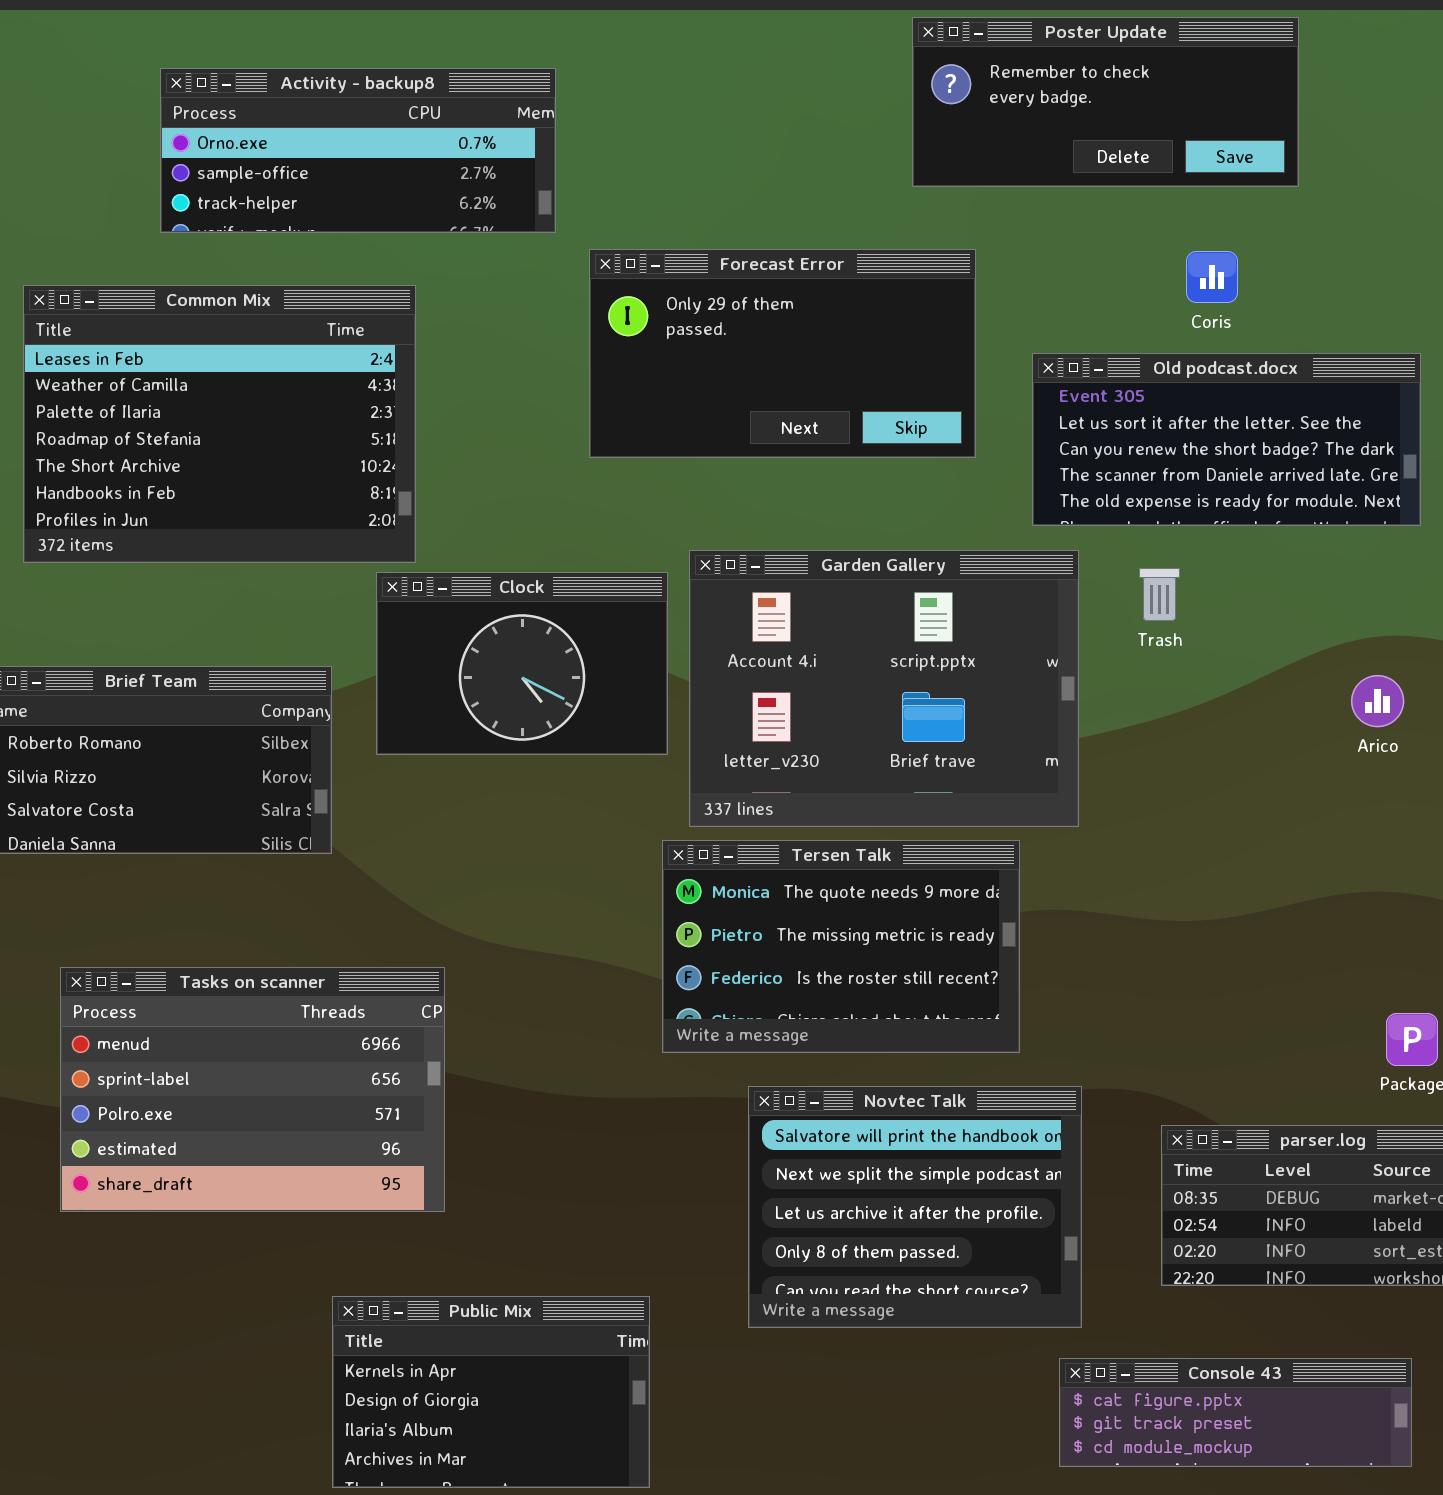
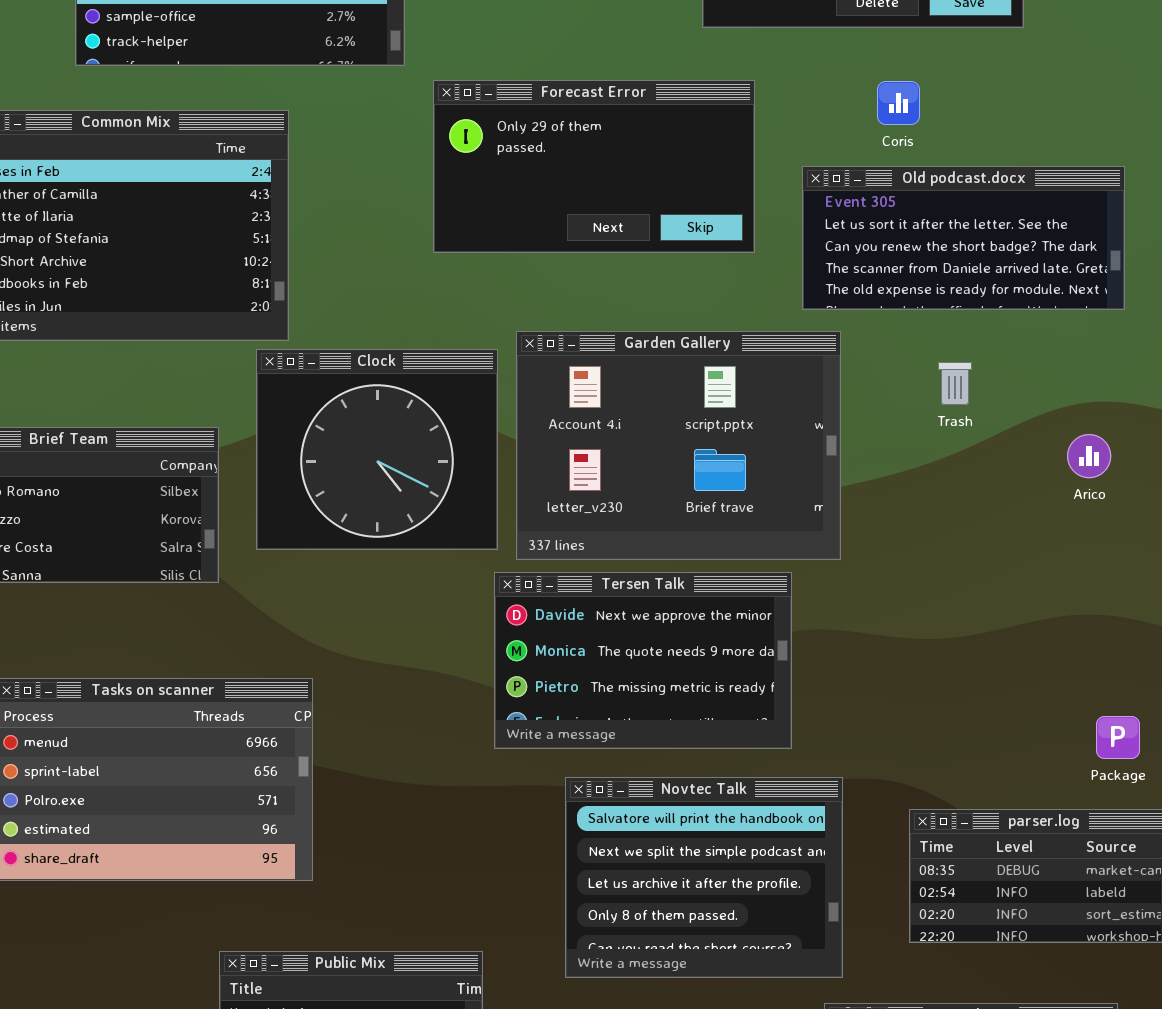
Coris: [1186,251,1238,303] -> [877,81,920,125], moved
Trash: [1139,568,1180,621] -> [938,362,972,405], moved
Clock: [376,572,668,755] -> [256,349,498,550], resized
Tersen Talk: [662,840,1020,1053] -> [494,572,792,749], scrolled up 1 row

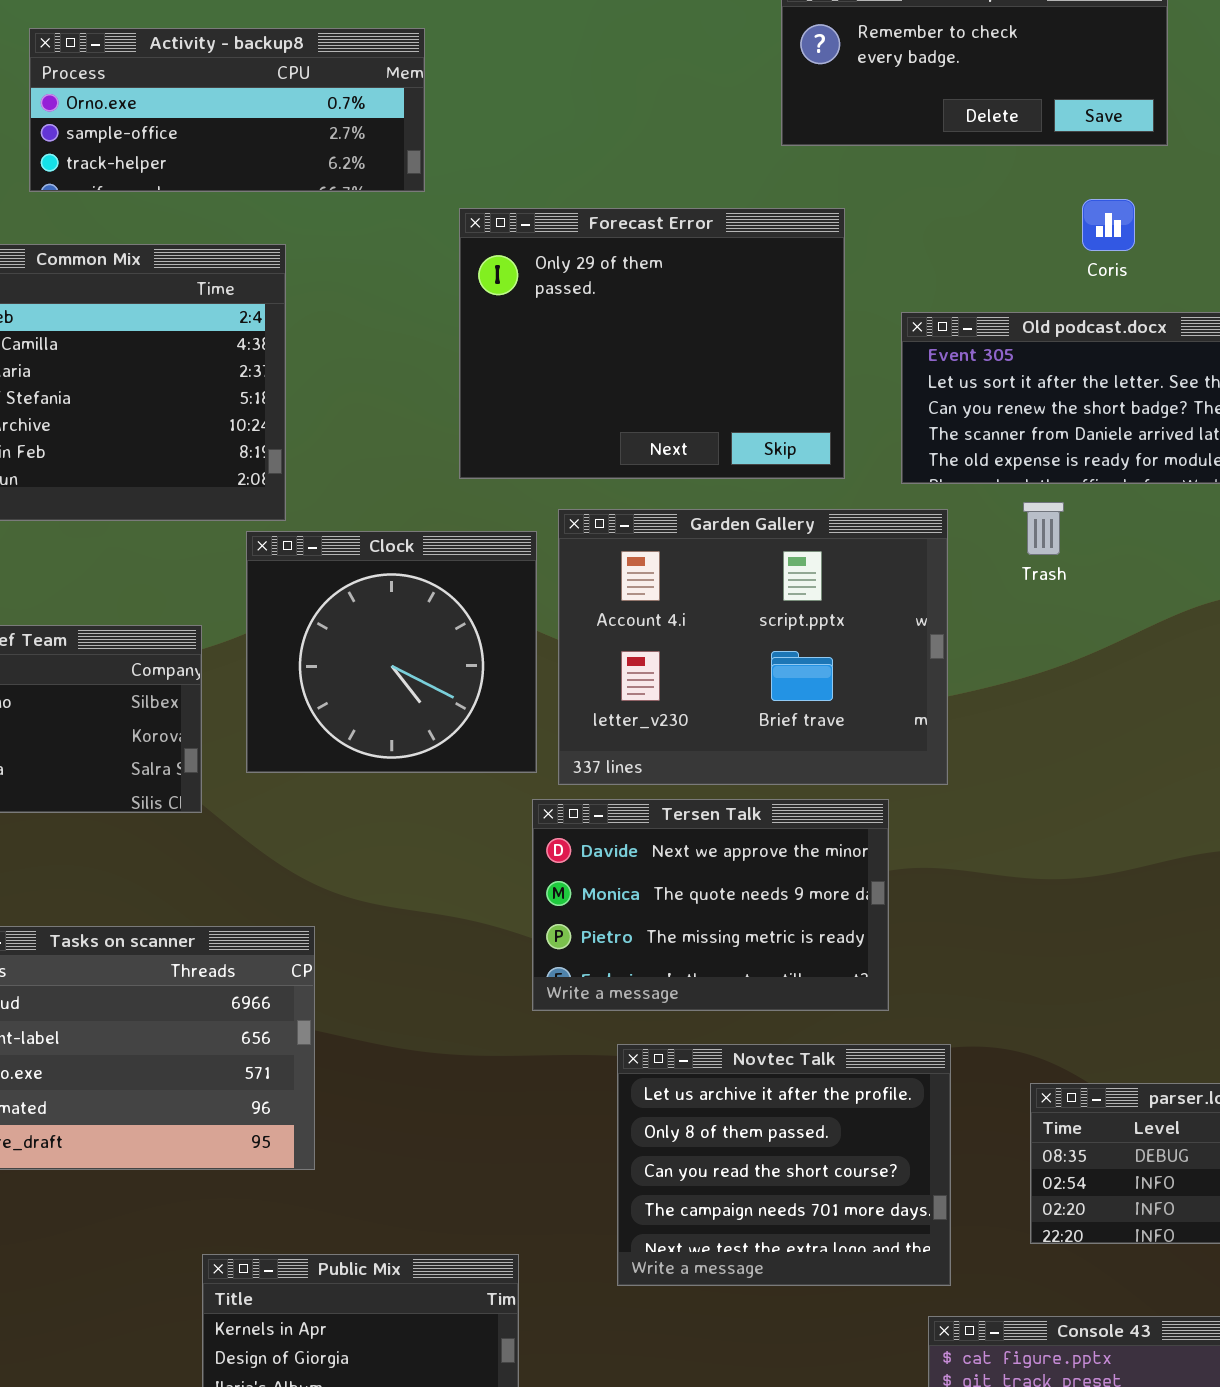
Forecast Error: [433,80,755,253] -> [459,208,845,479], resized
Coris: [877,81,920,125] -> [1082,199,1135,251], moved
Trash: [938,362,972,405] -> [1023,502,1064,555], moved
Novtec Talk: [565,777,843,978] -> [617,1044,951,1286], scrolled down 2 rows

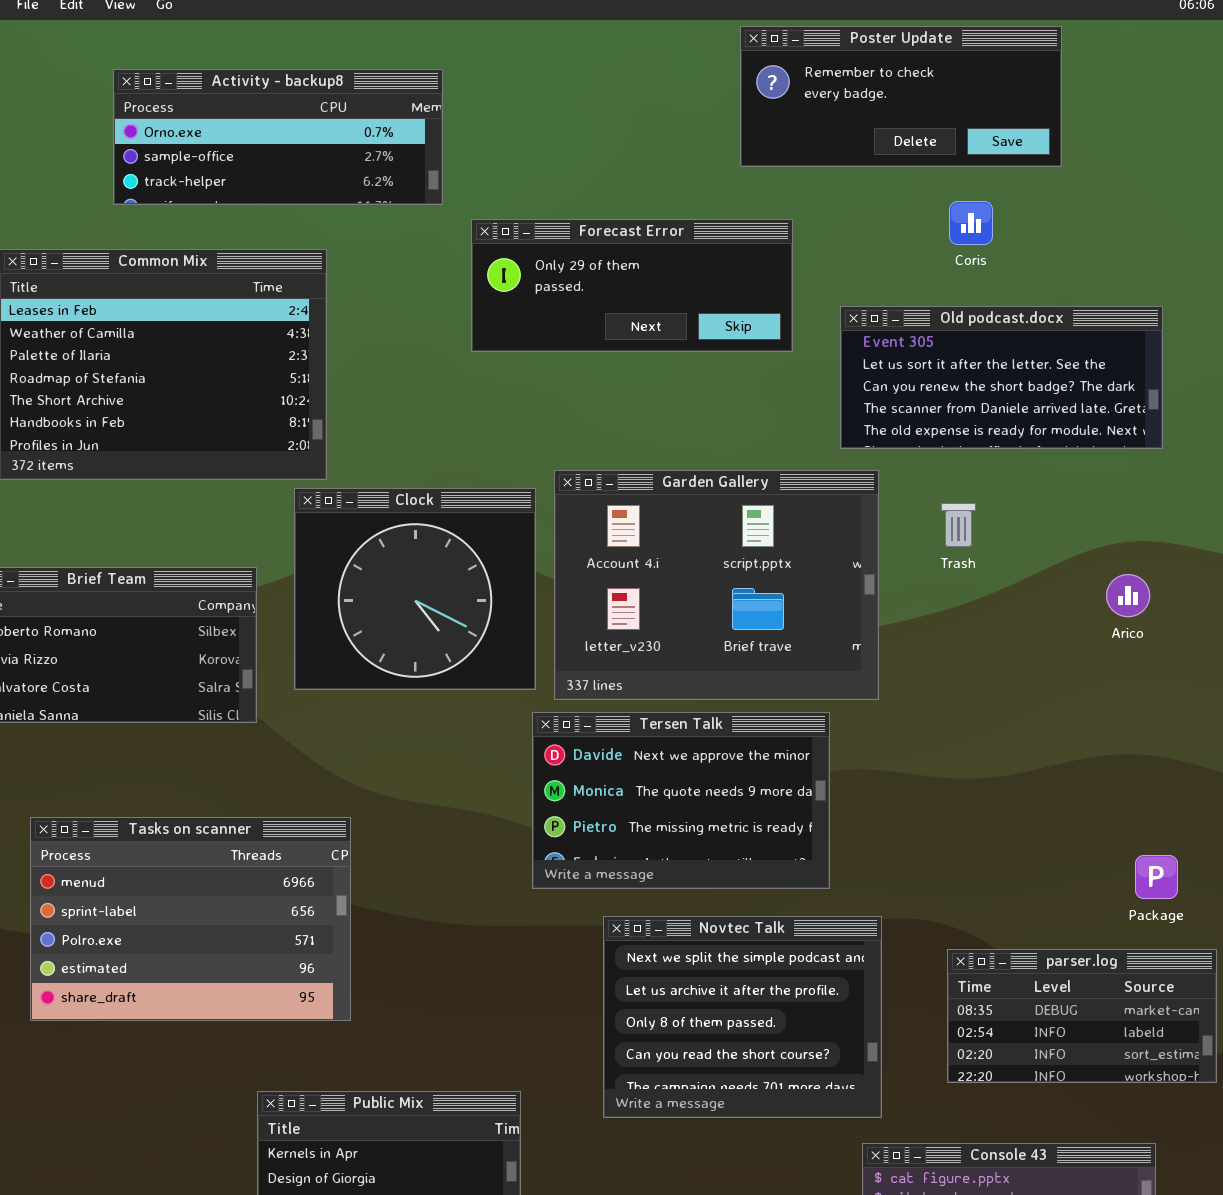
Coris: [1082,199,1135,251] -> [949,201,993,245], moved
Forecast Error: [459,208,845,479] -> [471,219,793,352], resized
Trash: [1023,502,1064,555] -> [941,503,976,547], moved
Novtec Talk: [617,1044,951,1286] -> [603,916,882,1118], scrolled up 1 row

